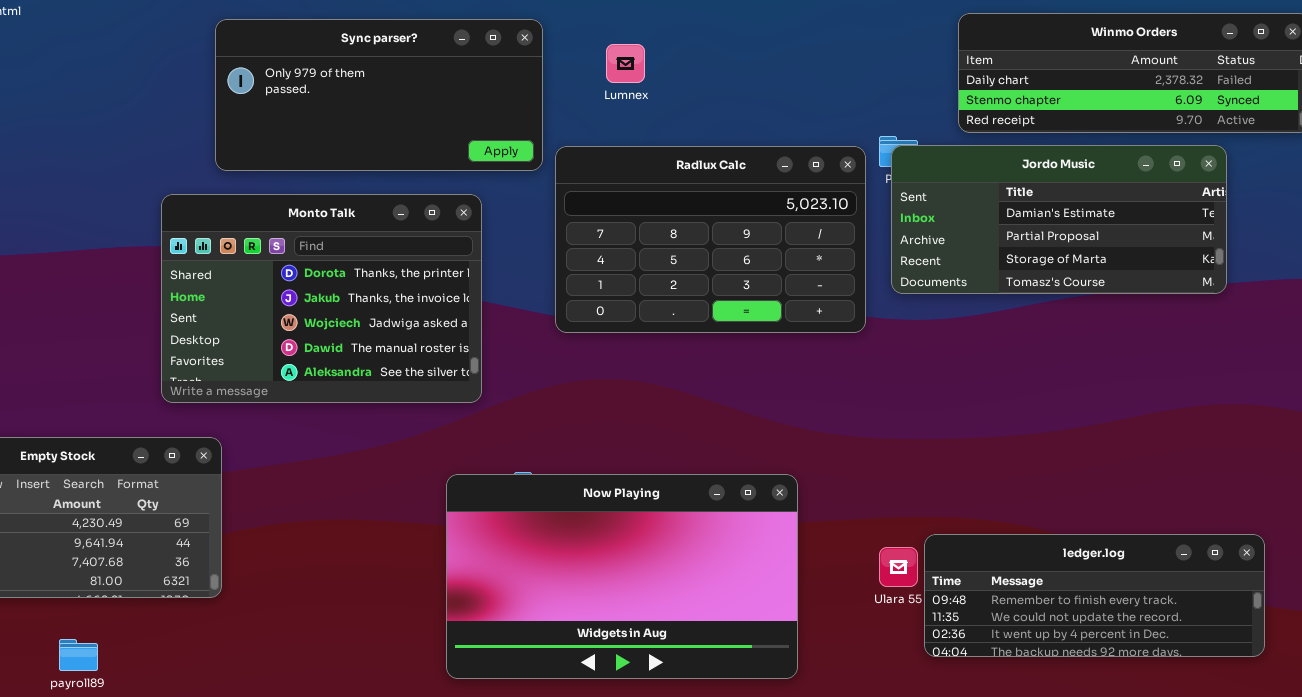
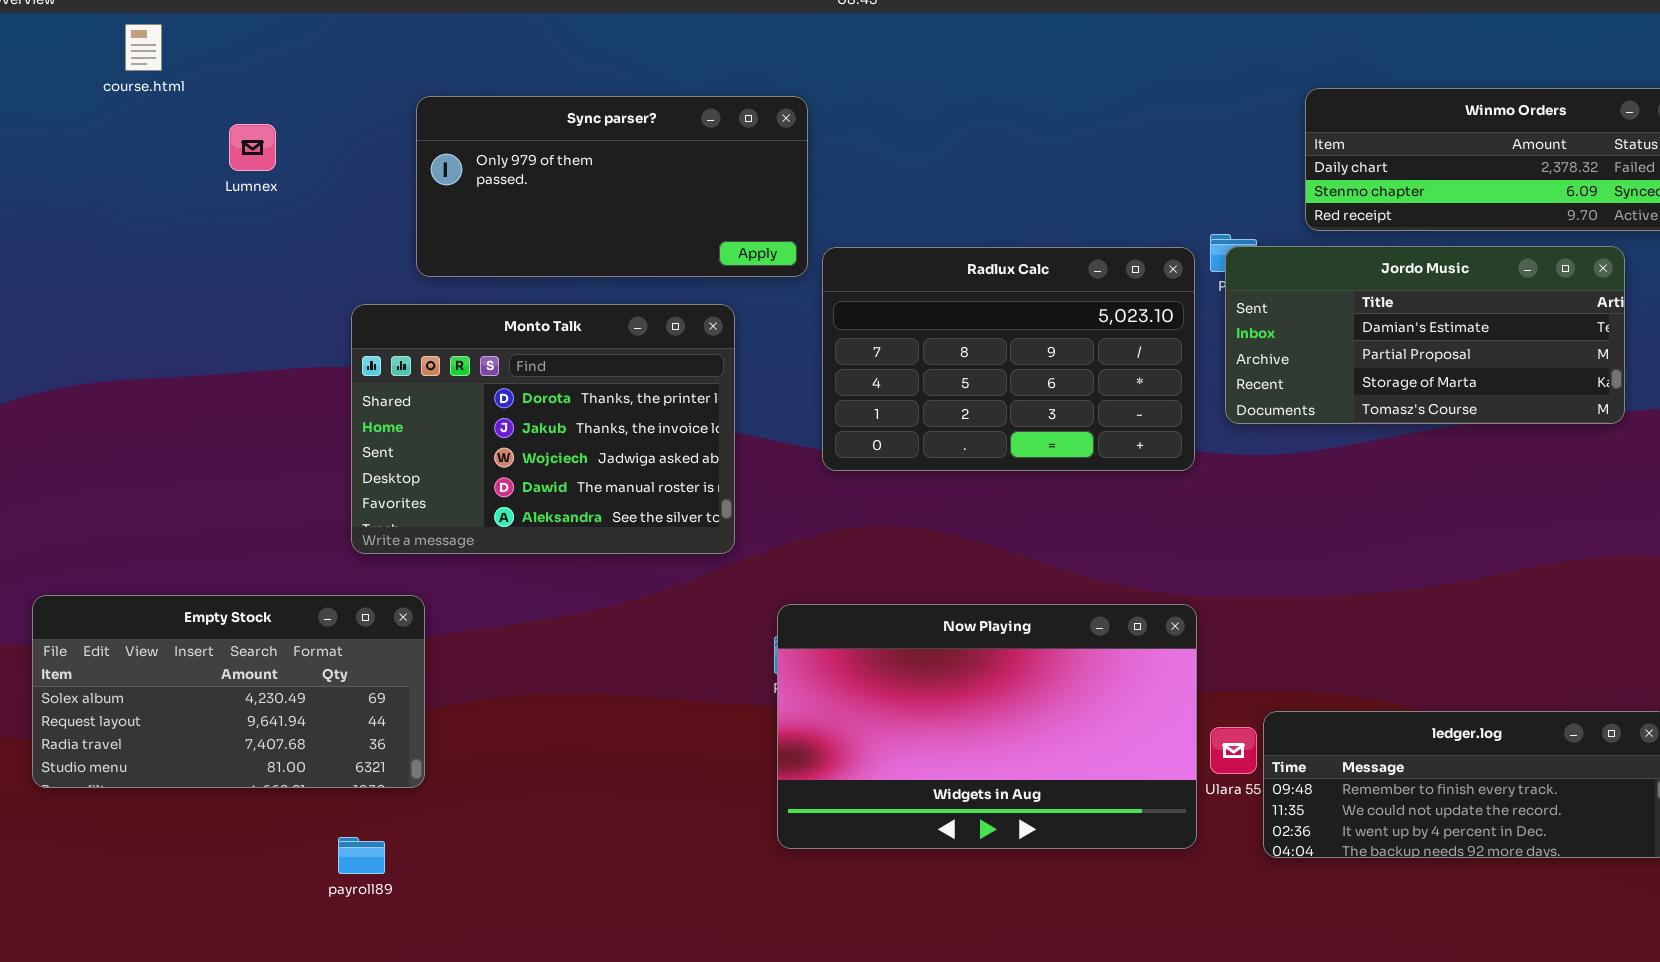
Lumnex: [606,44,645,83] -> [229,124,276,171], moved
Now Playing: [446,474,798,679] -> [777,604,1197,849], moved
payroll89: [59,639,98,671] -> [338,837,385,874], moved

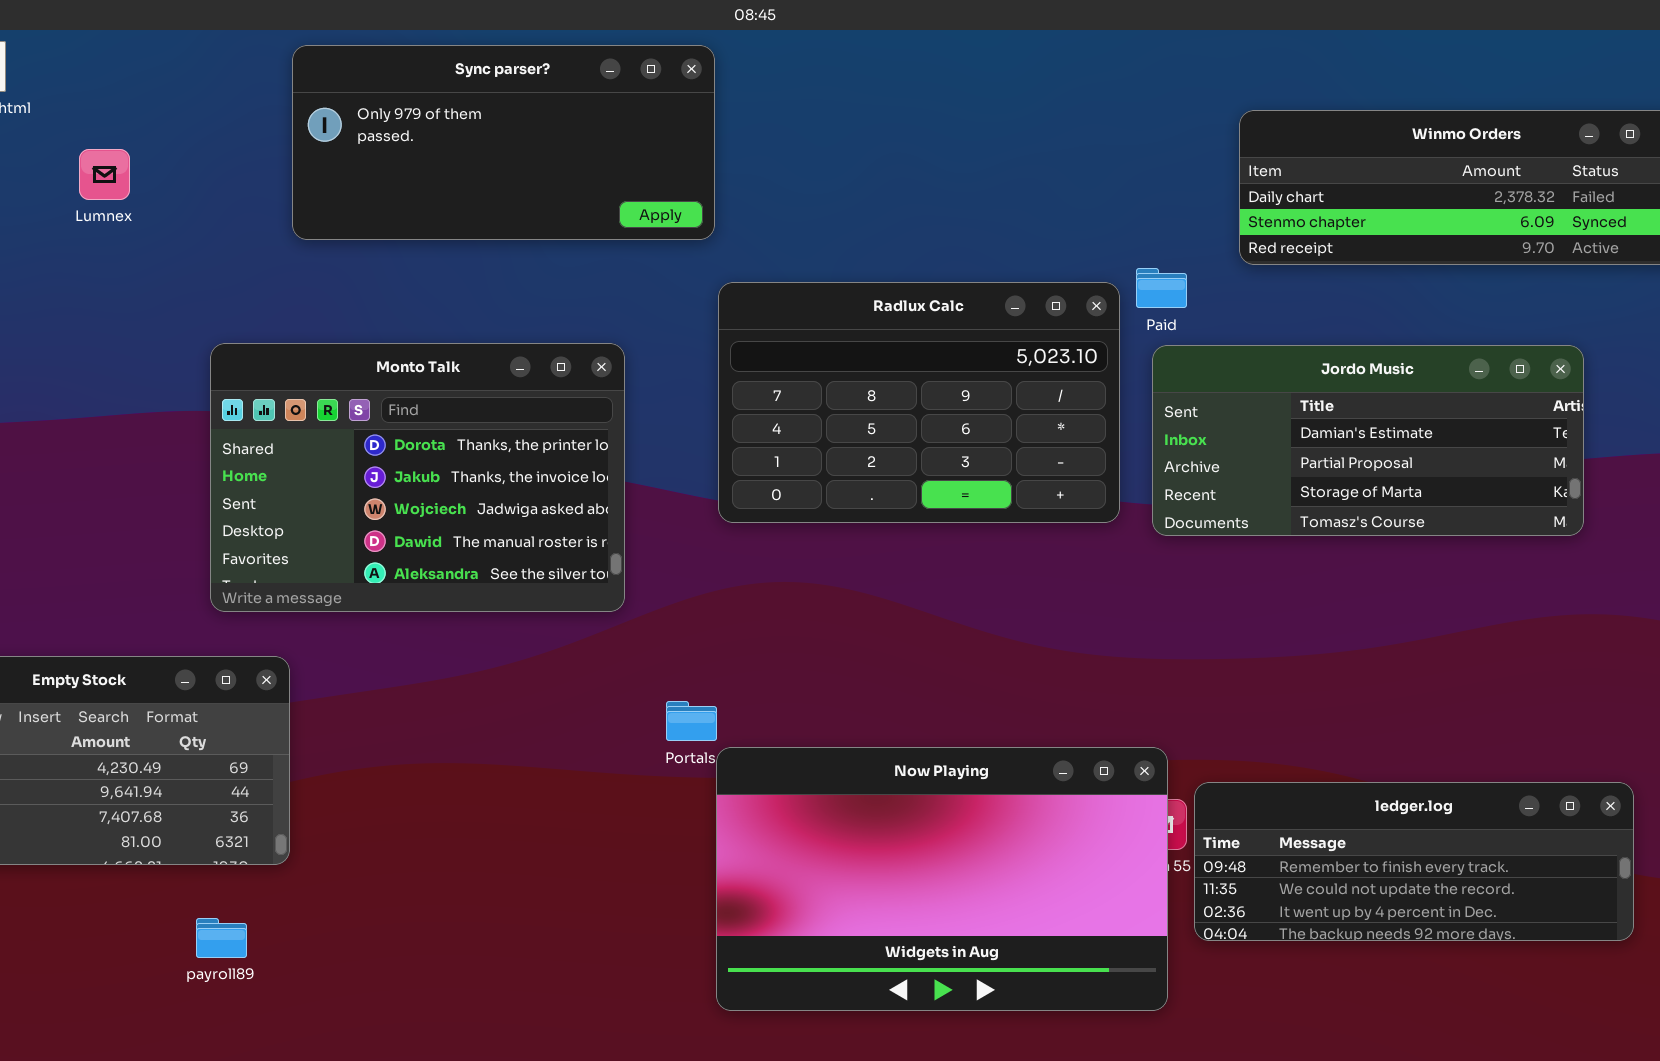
Sync parser?: [416,96,808,277] -> [292,45,715,240], moved
Jordo Music: [1225,246,1625,424] -> [1152,345,1584,536], moved
Now Playing: [777,604,1197,849] -> [716,747,1168,1011], moved

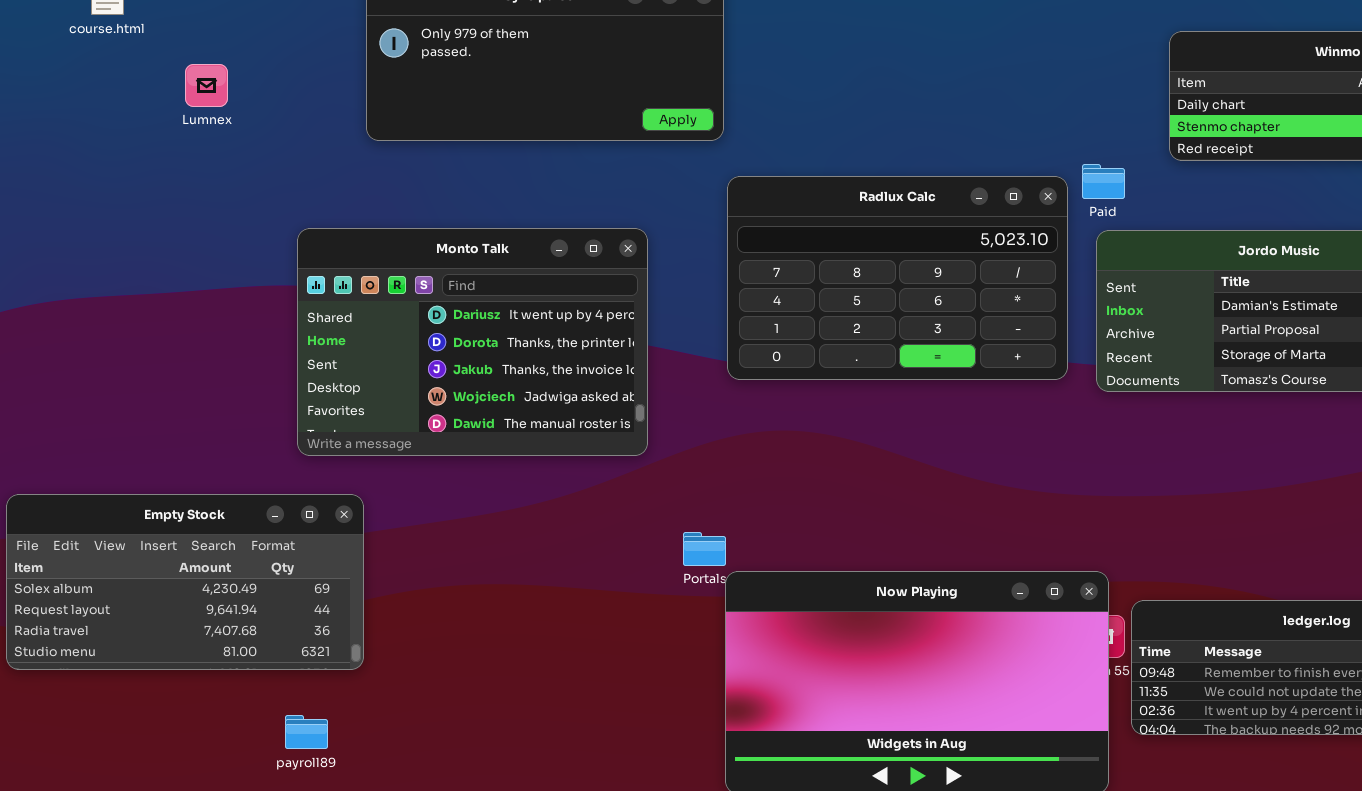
Monto Talk: [210,343,625,612] -> [297,228,648,456], scrolled up 1 row

